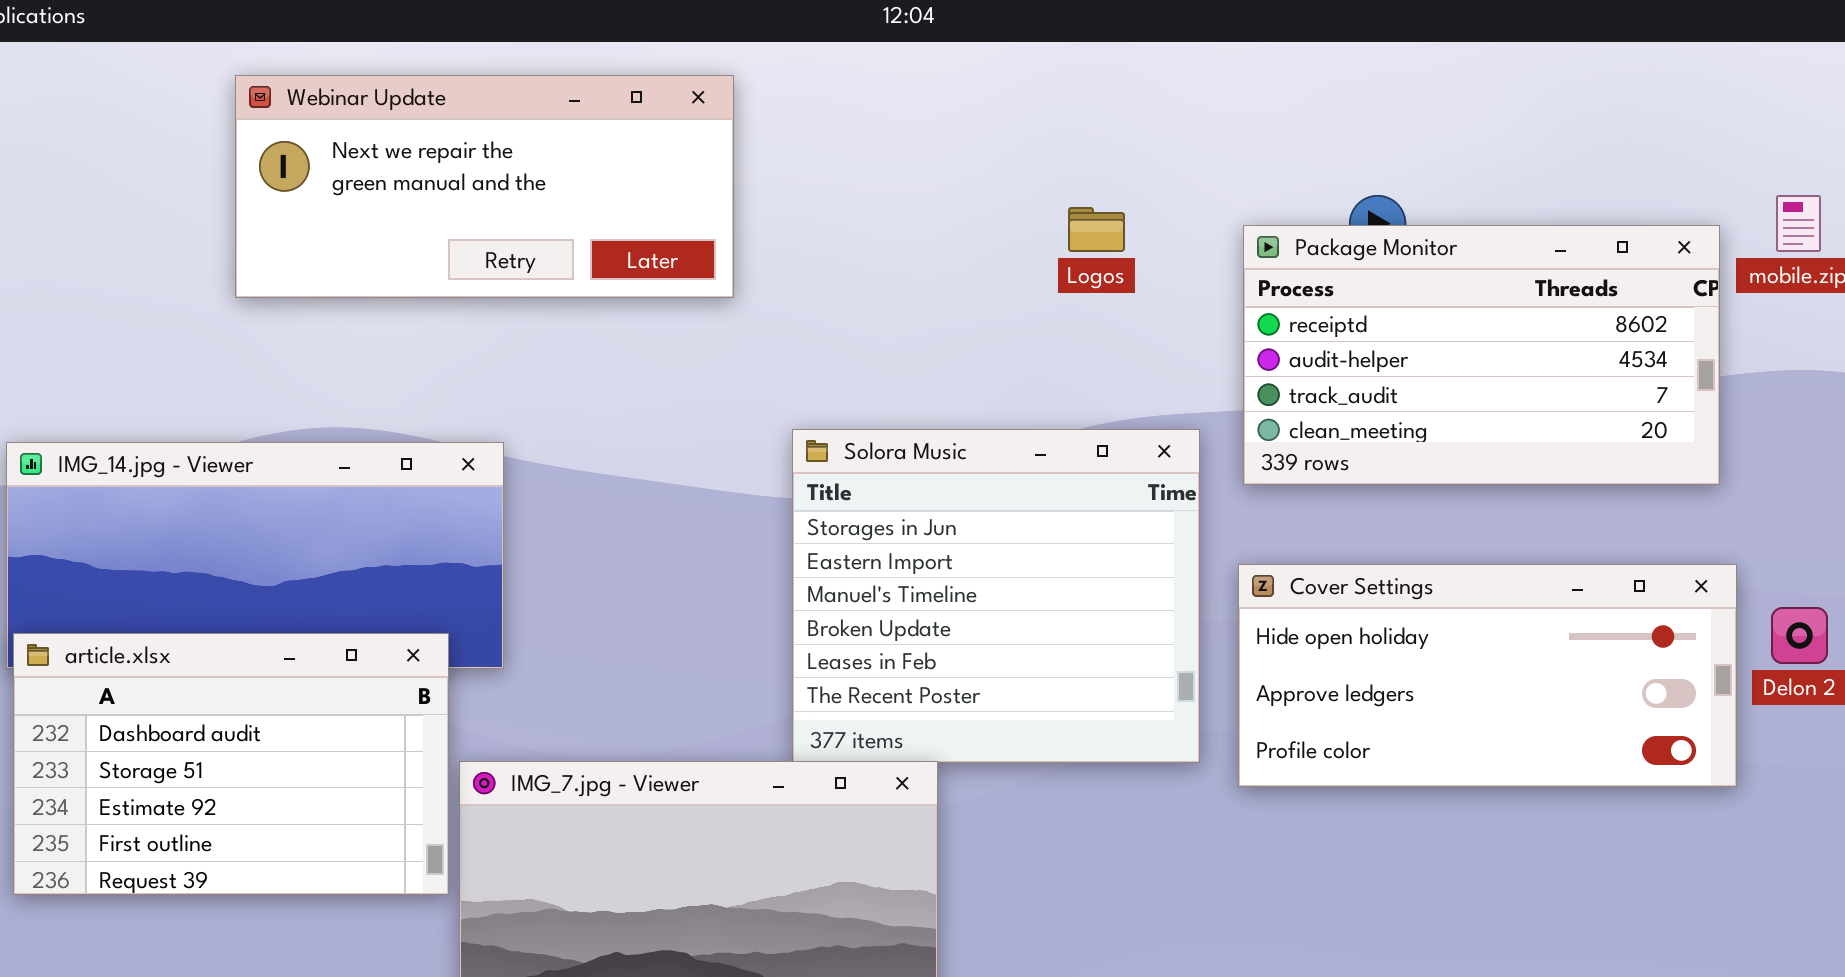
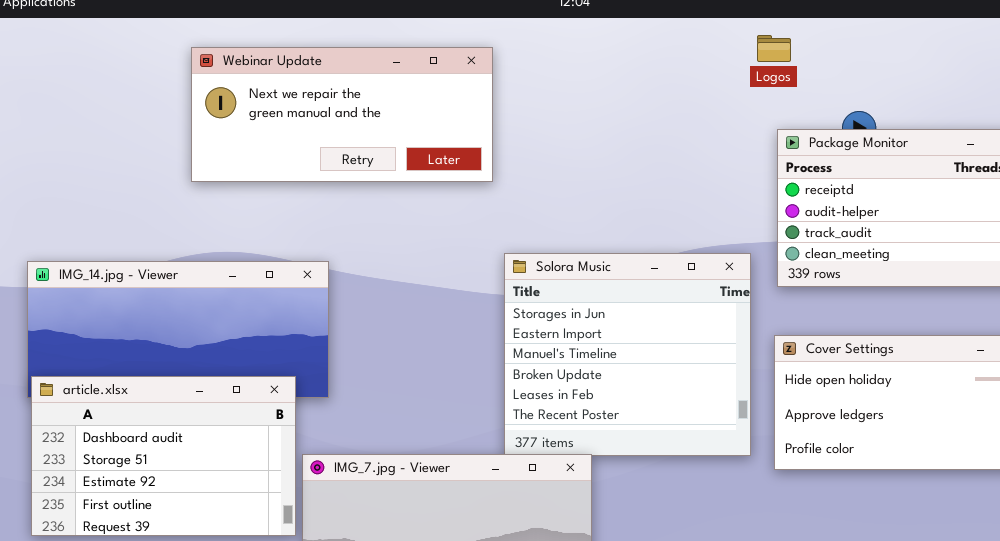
Webinar Update: [235,75,734,298] -> [191,47,493,182], moved
Logos: [1068,207,1125,252] -> [757,35,791,62], moved

